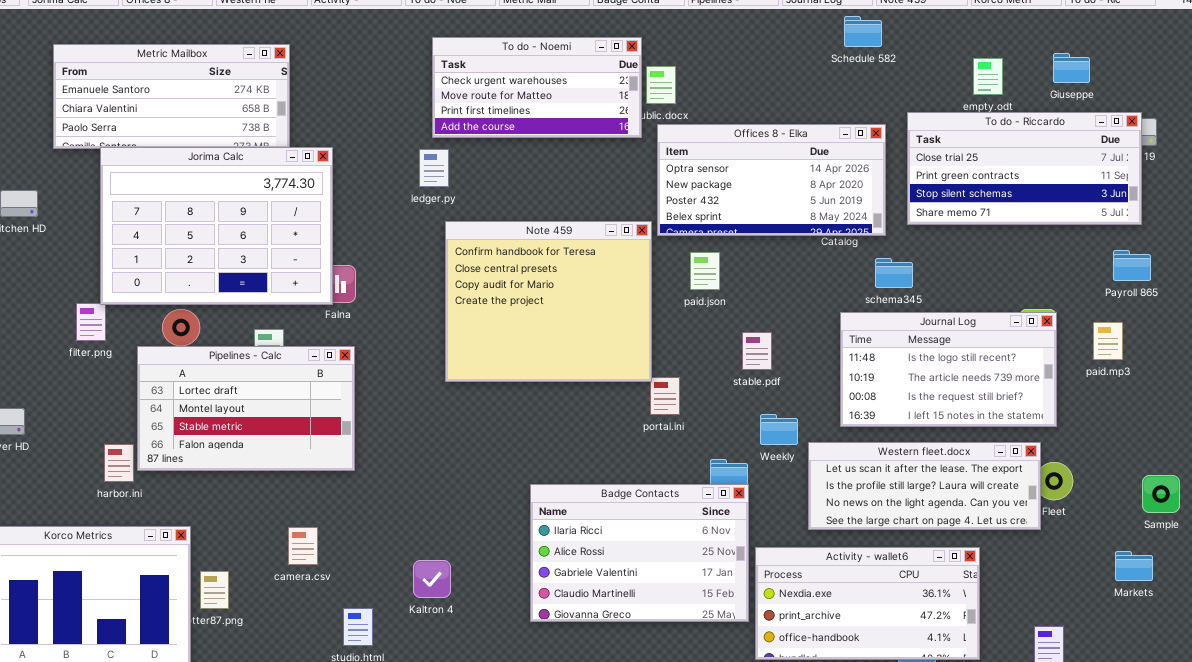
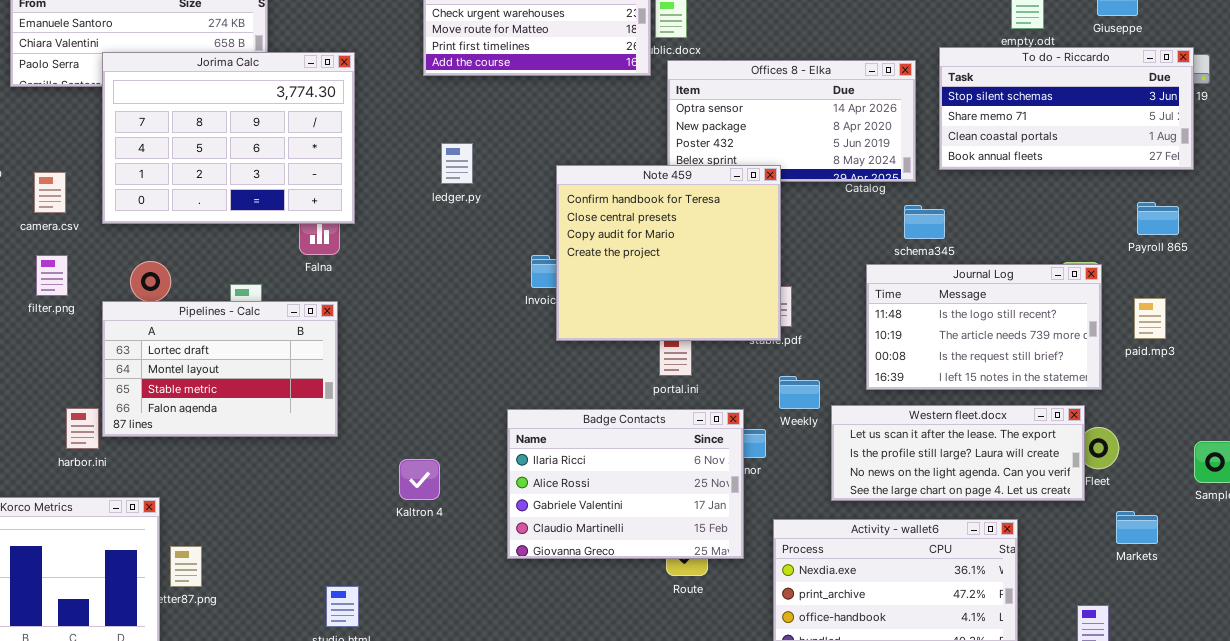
To do - Riccardo: [907,112,1142,225] -> [939,47,1194,170], scrolled down 2 rows
Jorima Calc: [100,147,333,305] -> [102,52,355,224], moved
ledger.py: [419,149,449,187] -> [441,143,473,184], moved
Note 459: [445,221,652,382] -> [556,165,781,341], moved
Payroll 865: [1113,250,1151,281] -> [1137,202,1179,235], moved
paid.mp3: [1093,322,1123,360] -> [1134,298,1166,339], moved
Badge Contacts: [530,484,749,622] -> [507,409,744,559], moved
camera.csv: [288,527,318,565] -> [34,172,66,213], moved
Markets: [1115,551,1153,581] -> [1116,511,1158,544], moved
Kaltron 4: [413,560,451,598] -> [399,459,440,500], moved

